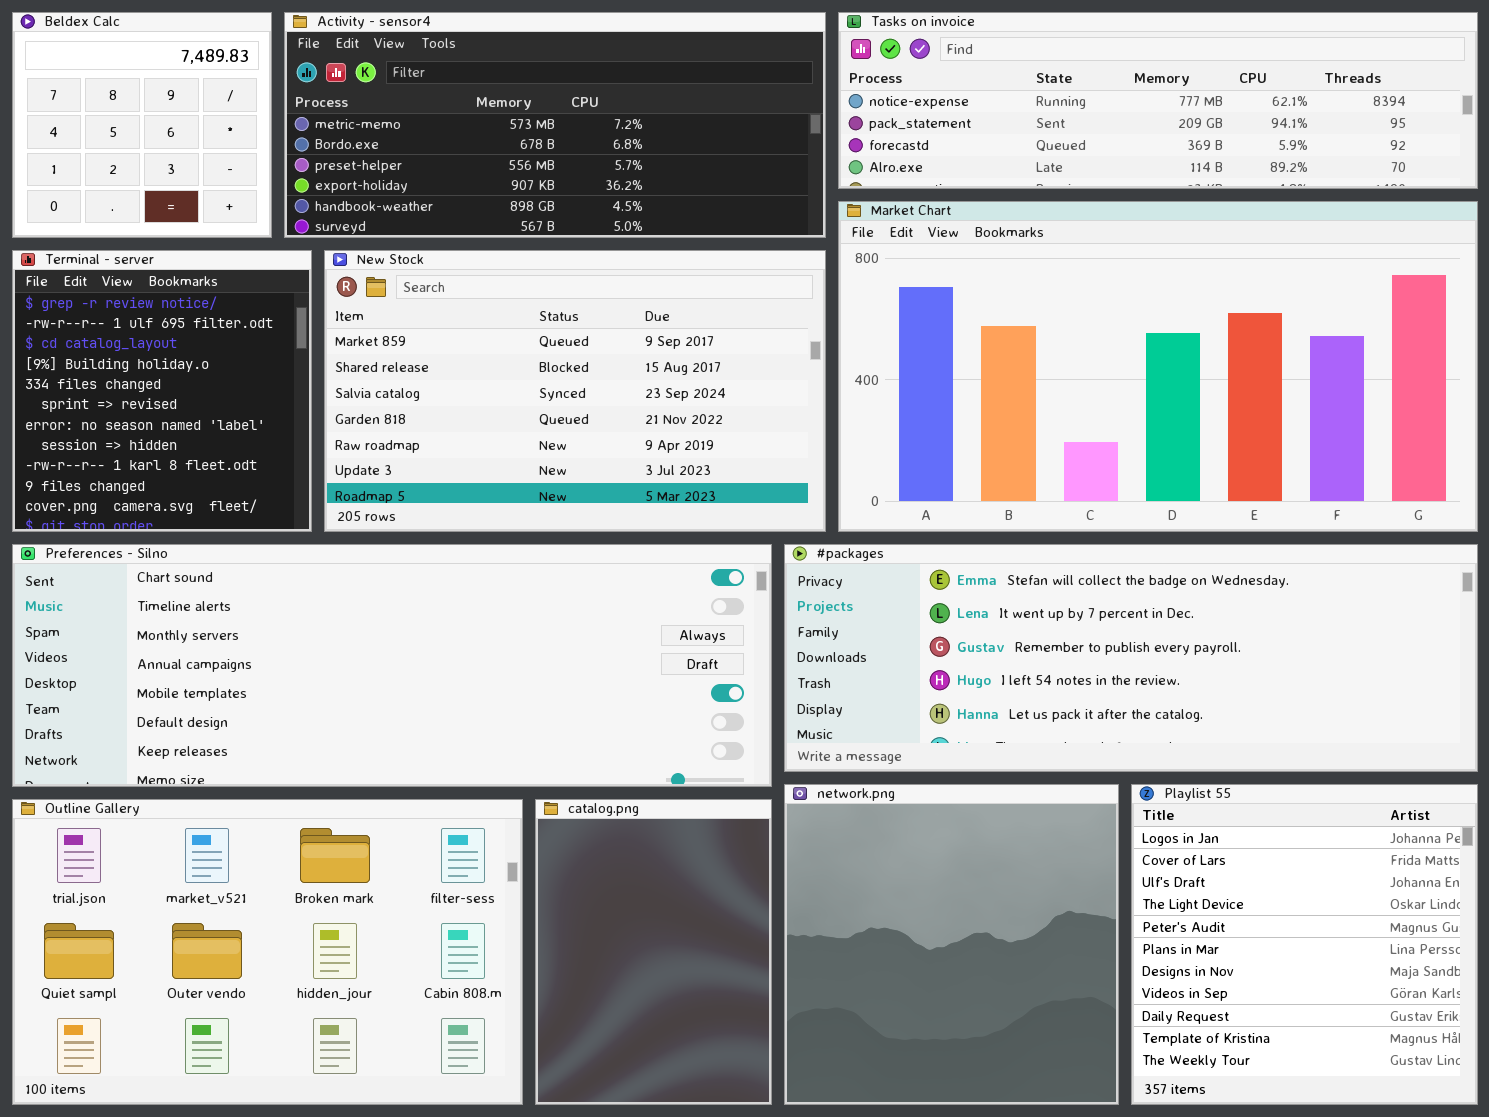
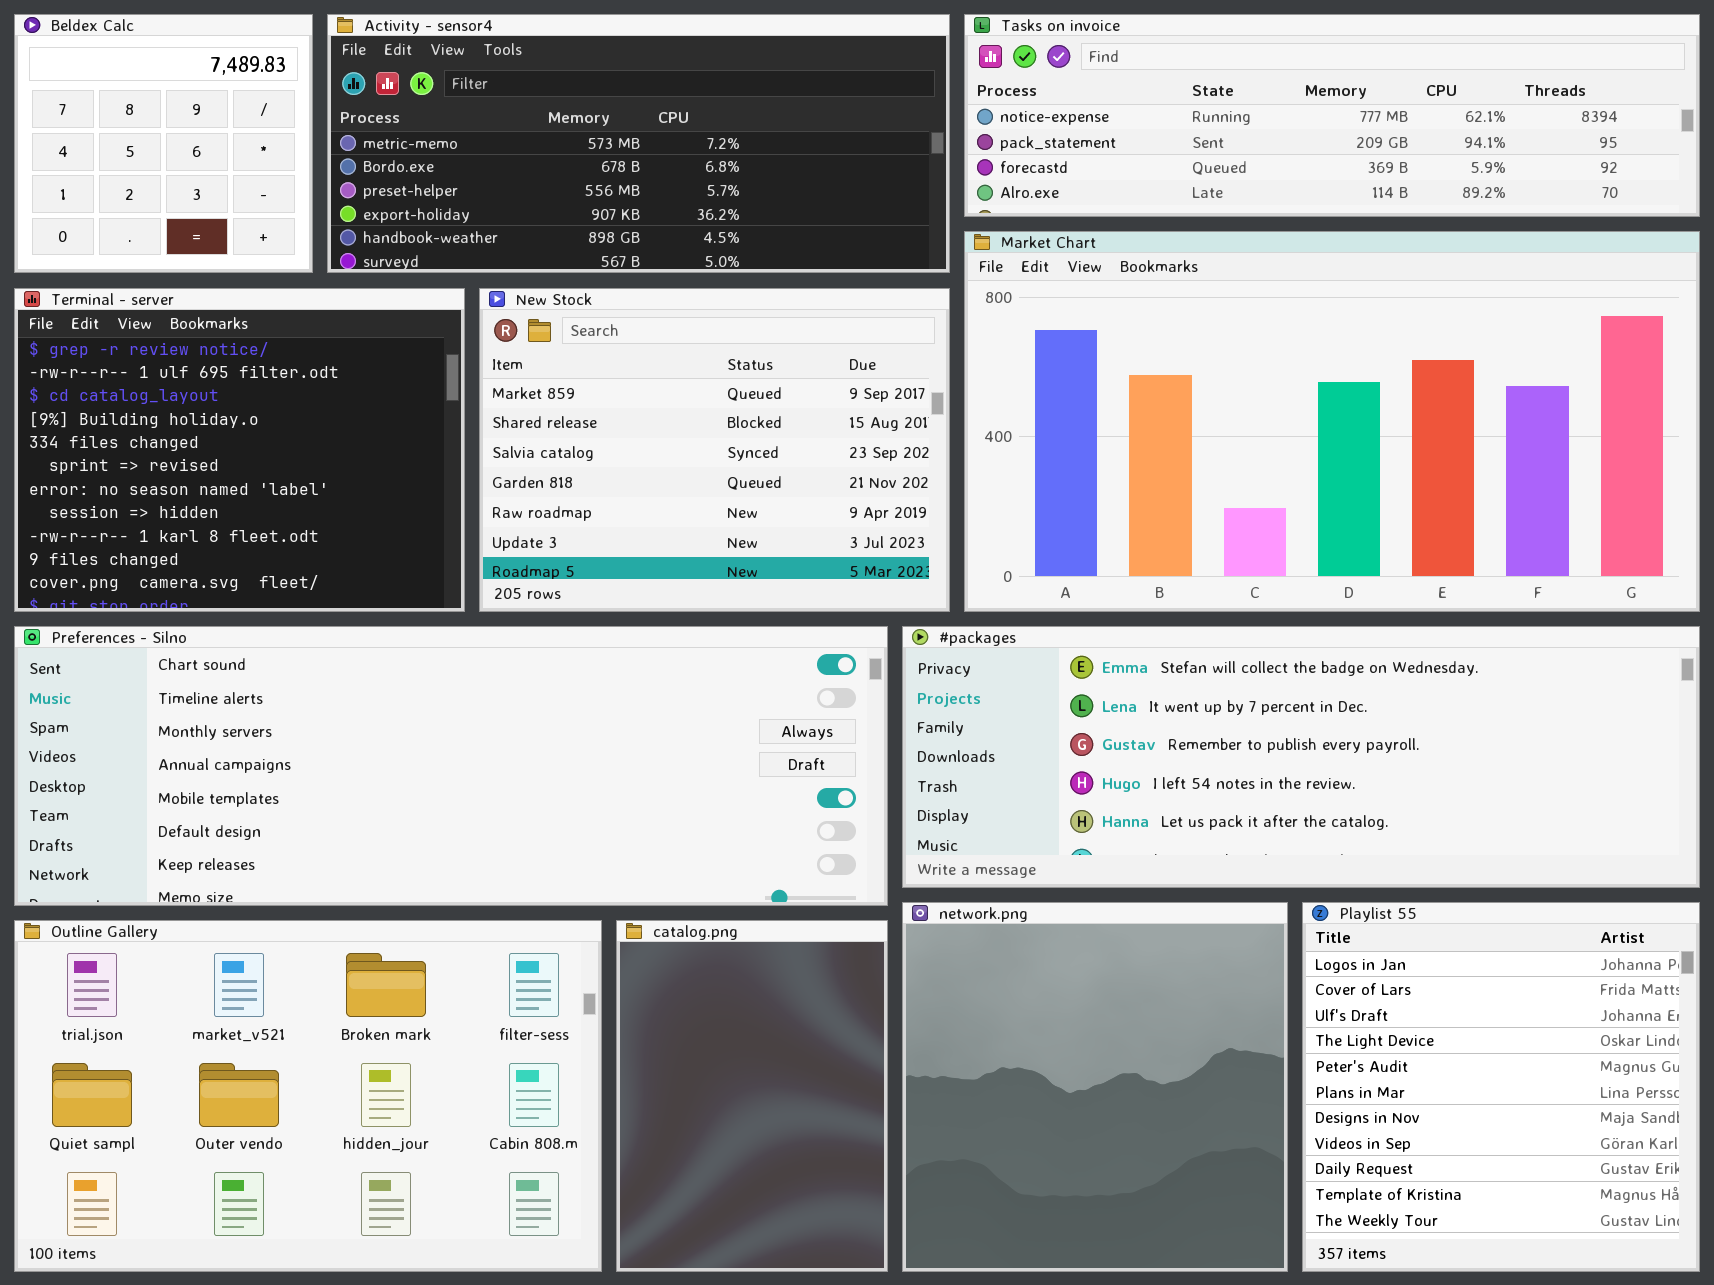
Terminal - server: [12,250,312,532] -> [14,288,465,612], resized
New Stock: [324,250,826,532] -> [479,288,950,612], resized

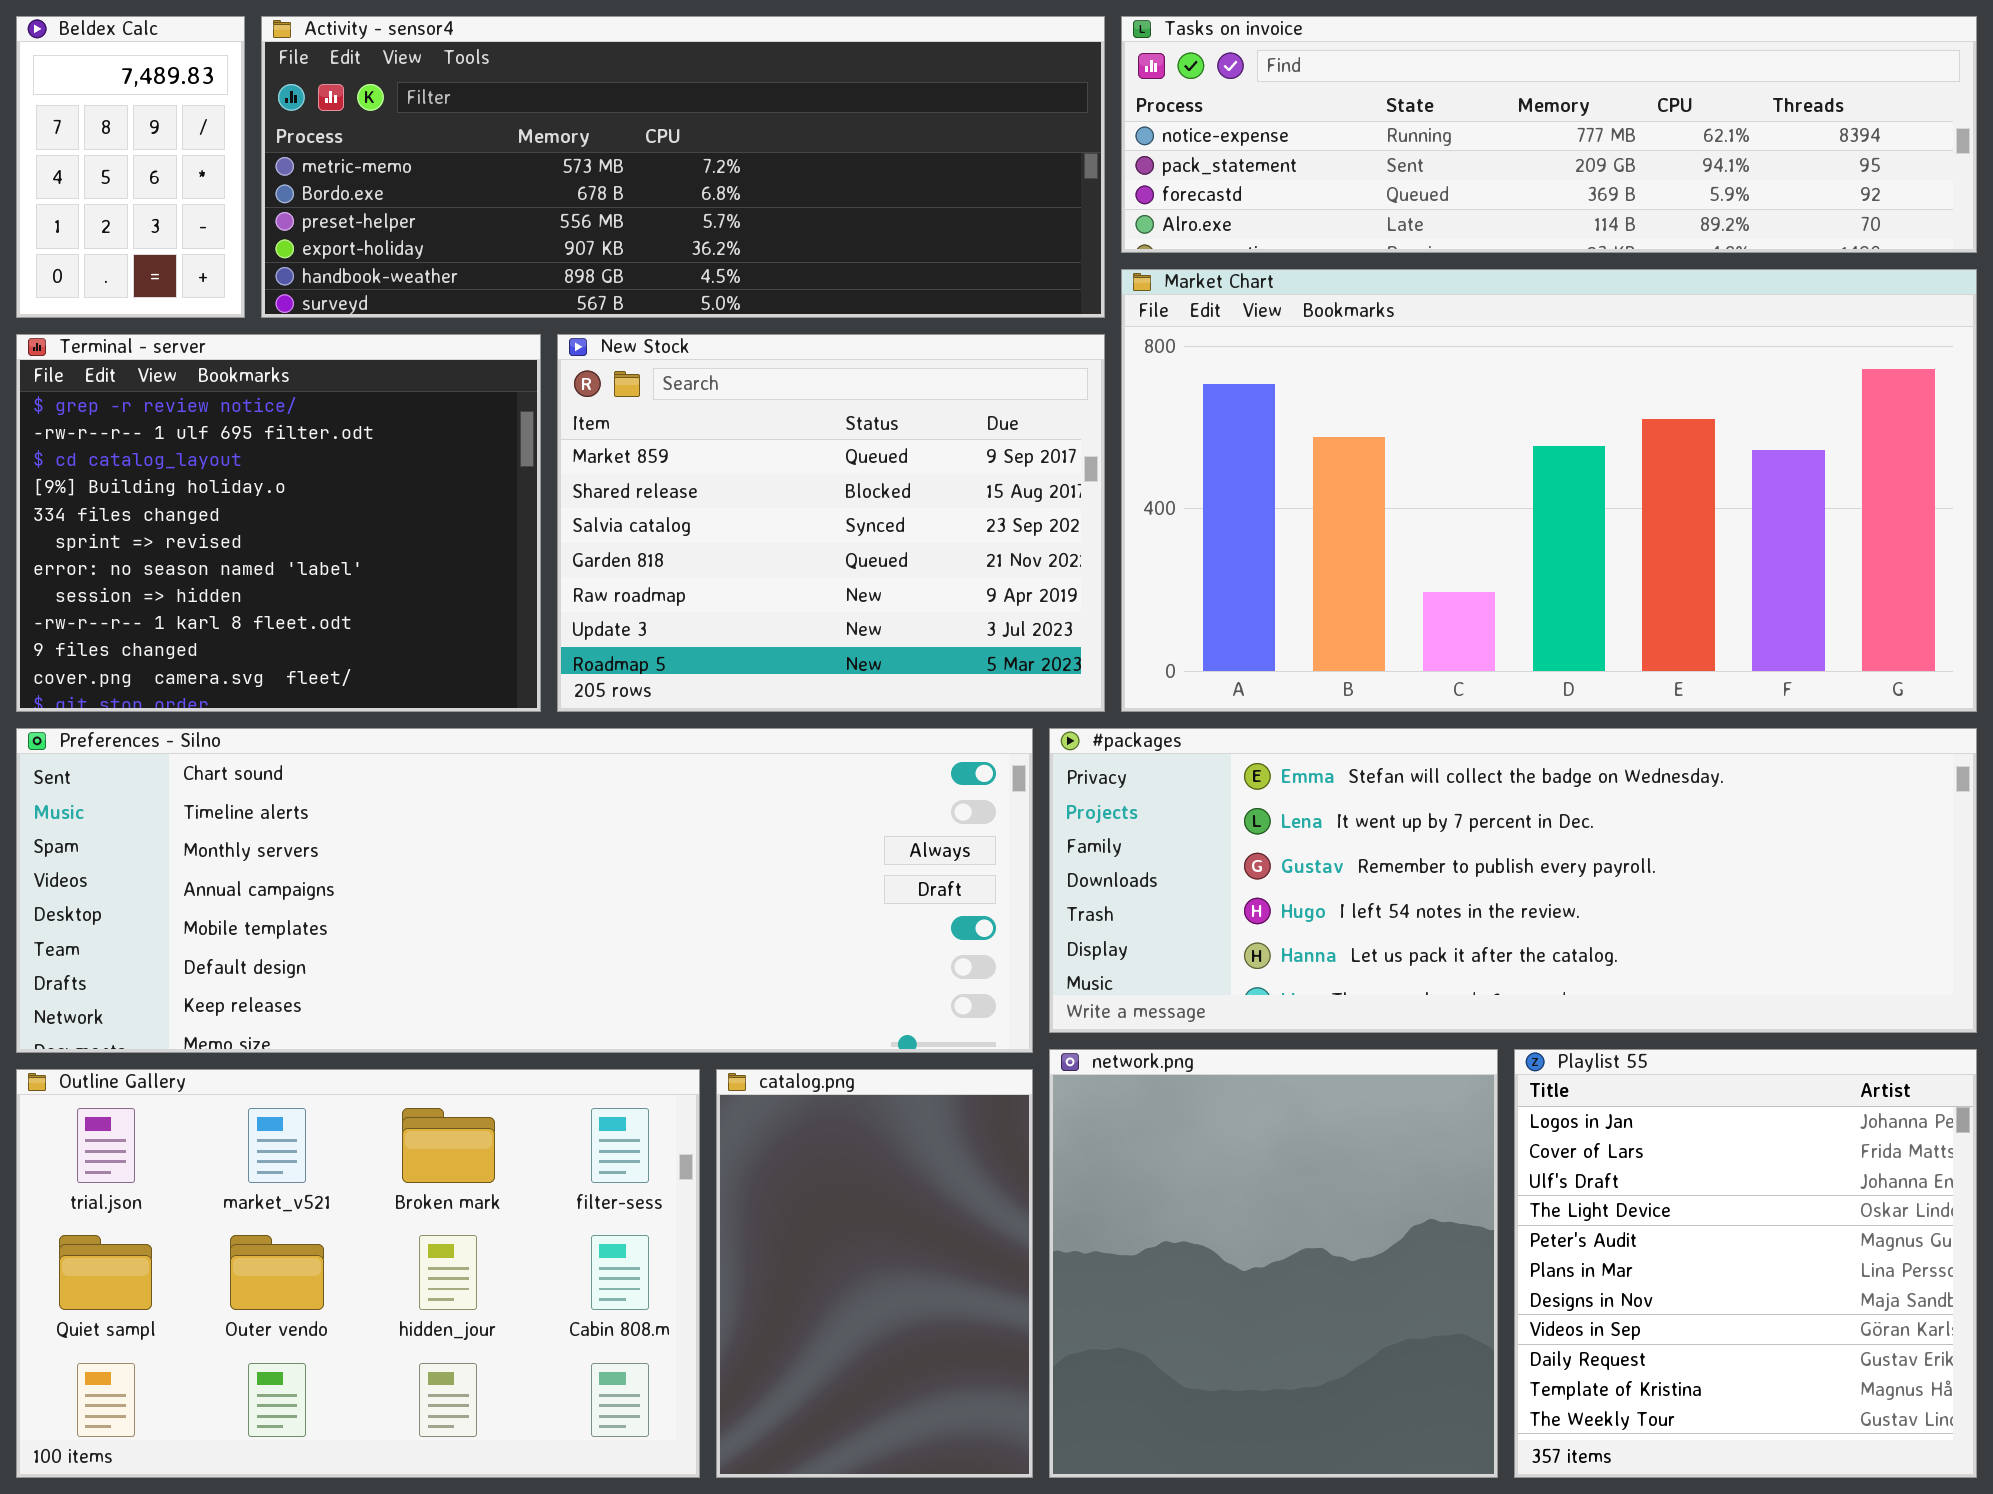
Beldex Calc: [14,14,313,273] -> [16,16,245,318], resized
Activity - sensor4: [327,14,950,273] -> [261,16,1105,318], resized

